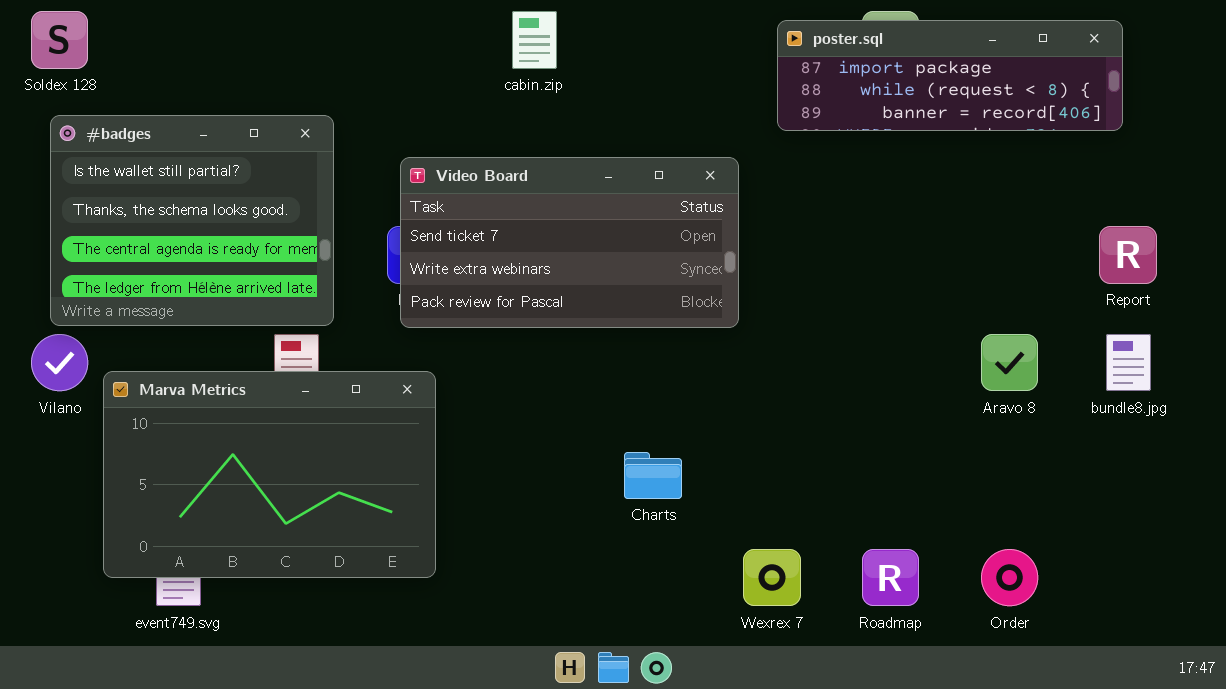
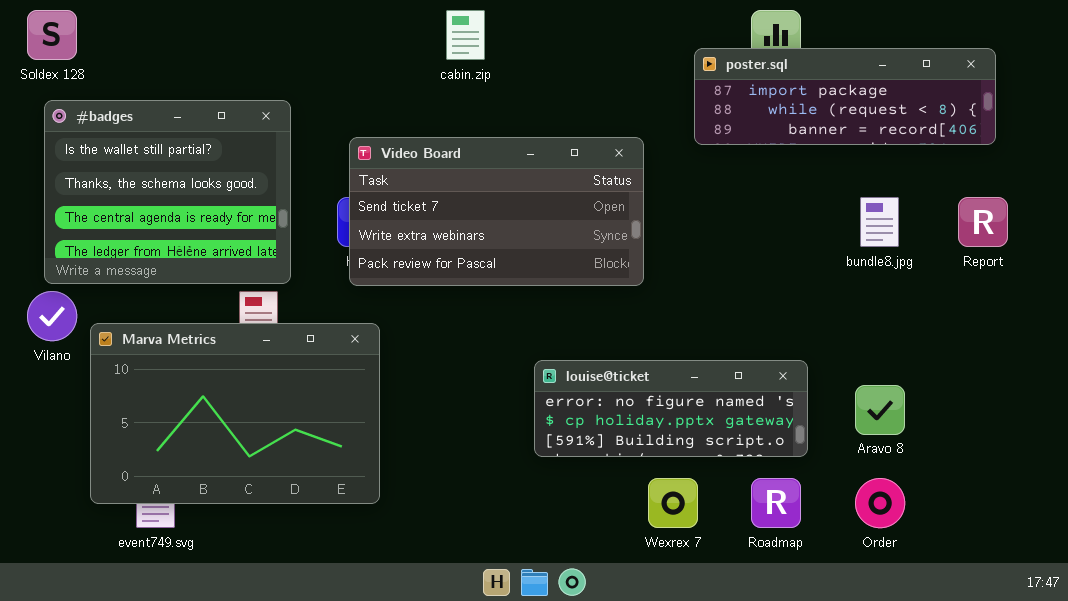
poster.sql: [777,20,1123,131] -> [694,48,996,145], moved
Aravo 8: [981,334,1038,391] -> [855,385,905,435], moved
bundle8.jpg: [1106,334,1151,391] -> [860,197,899,247], moved
louise@ticket: none -> [534,360,808,457], opened

